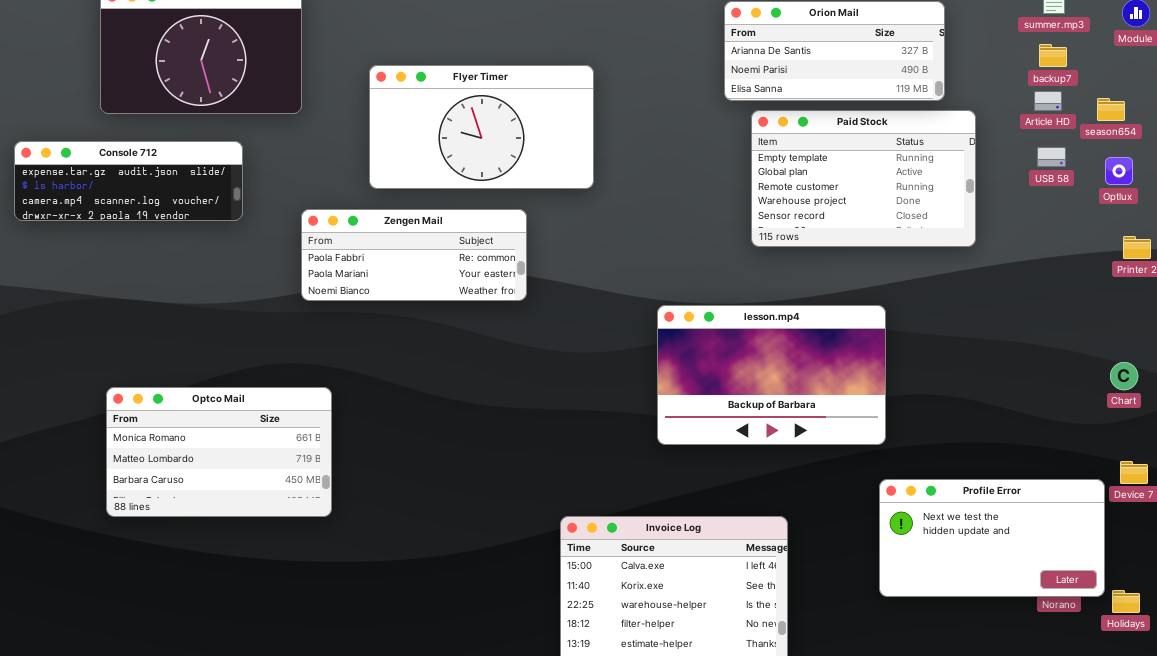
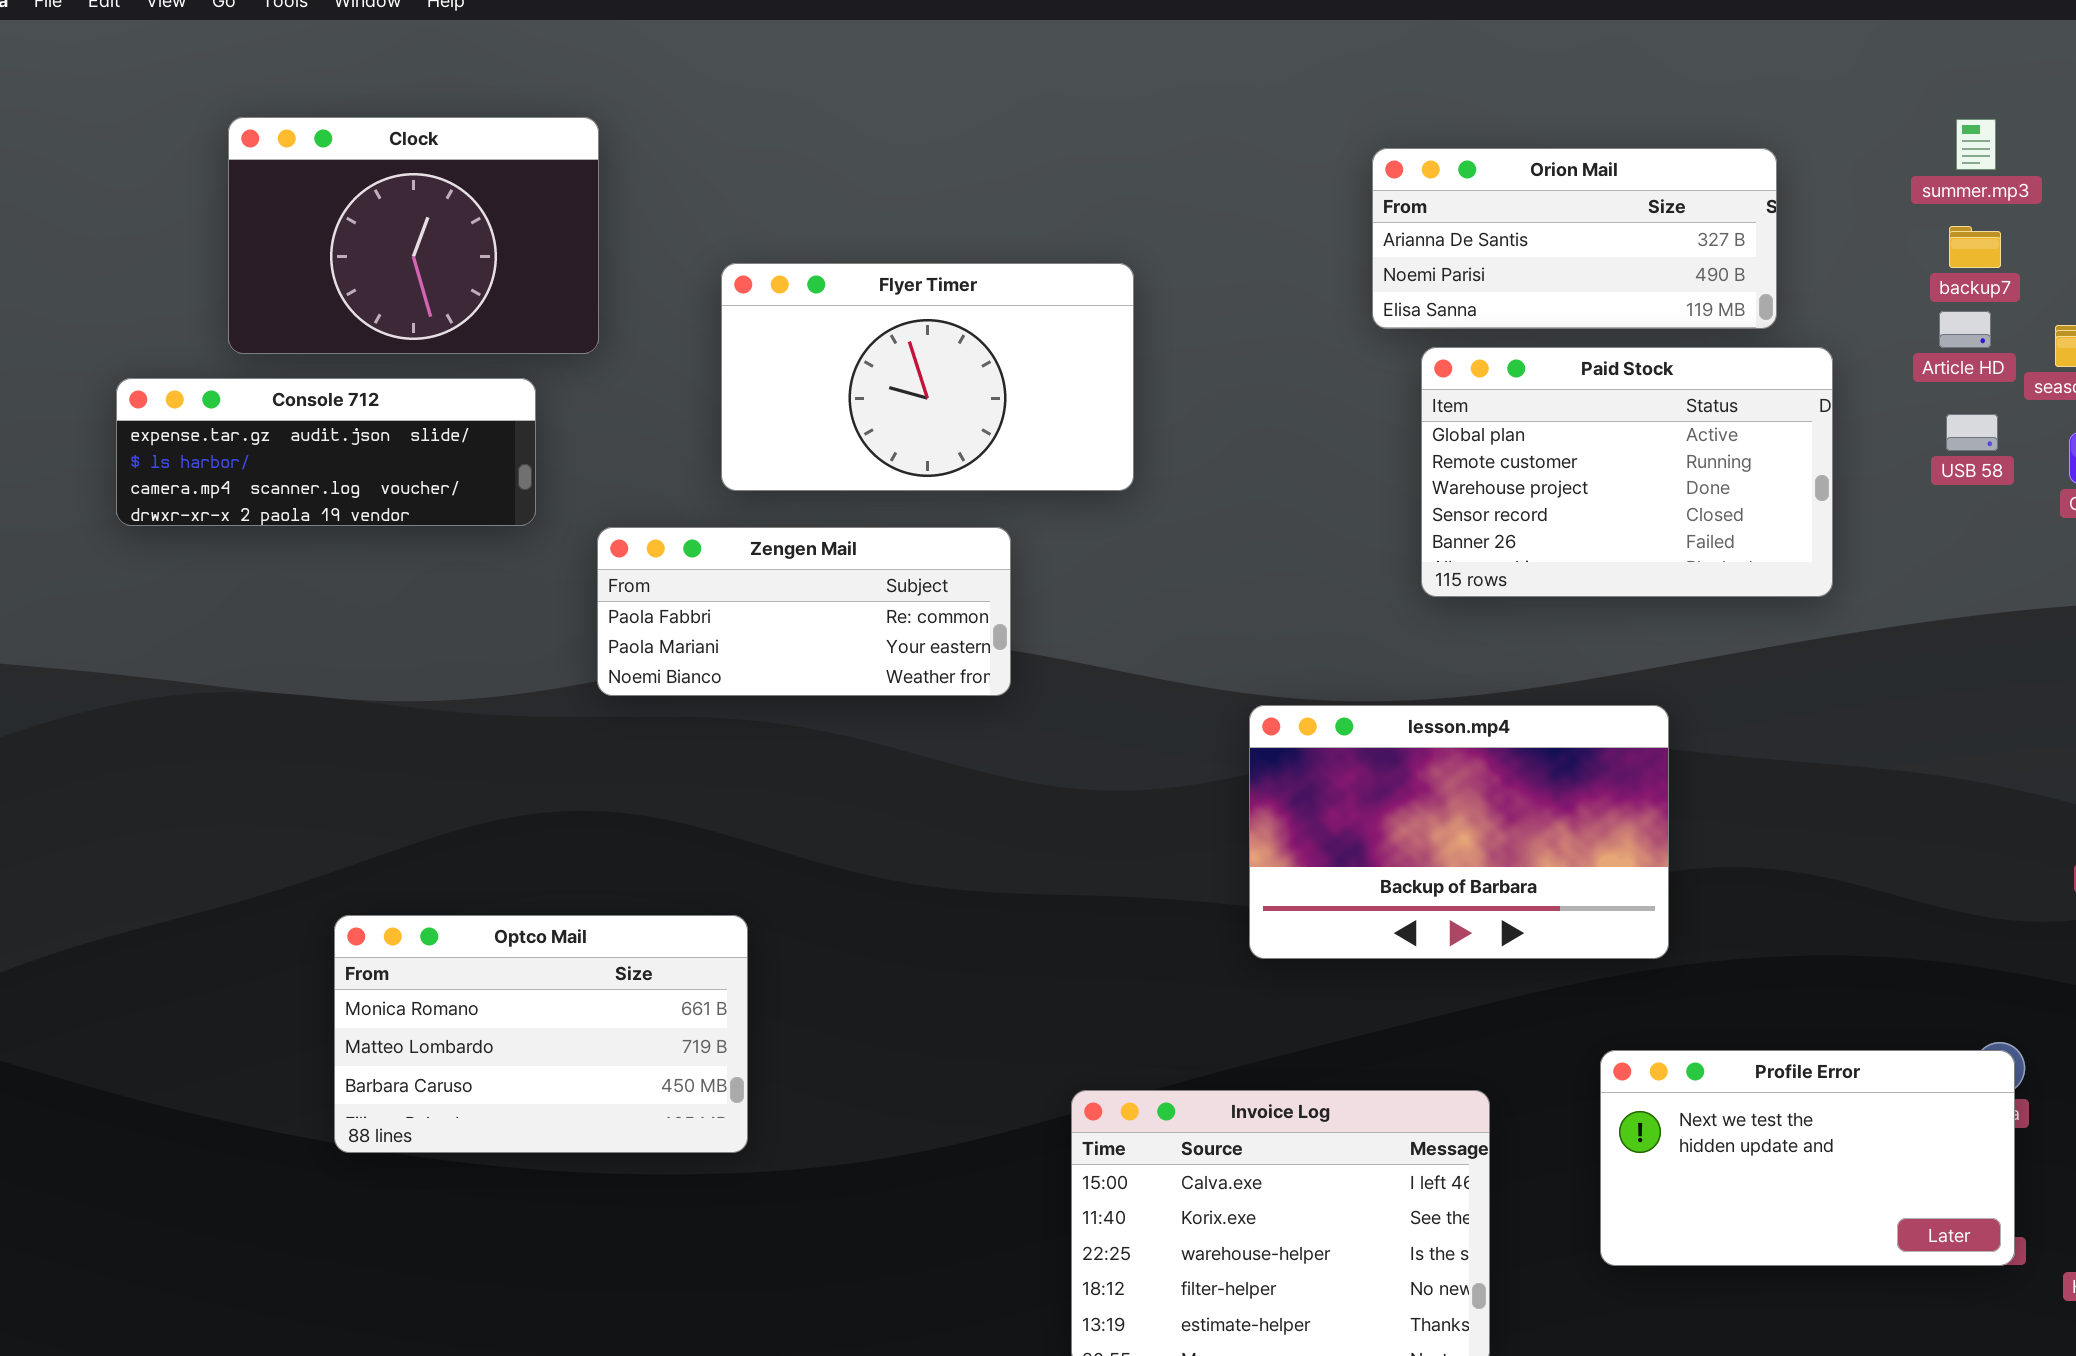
Paid Stock: [751,110,976,247] -> [1421,347,1833,597], scrolled down 1 row
Console 712: [14,141,243,221] -> [116,378,536,526], moved
Optco Mail: [106,387,332,517] -> [334,915,748,1153], moved
Profile Error: [879,479,1105,597] -> [1600,1050,2015,1266], moved

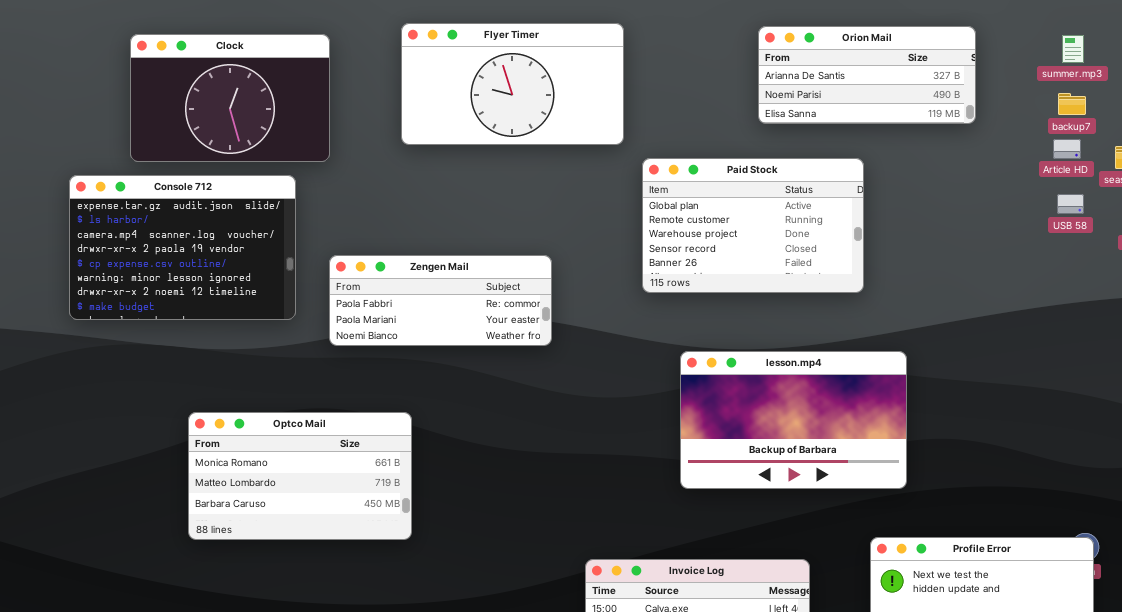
Orion Mail: [1372,148,1777,329] -> [758,26,976,124], moved
Flyer Timer: [721,263,1134,491] -> [401,23,624,145], moved
Paid Stock: [1421,347,1833,597] -> [642,158,864,293], moved
Console 712: [116,378,536,526] -> [69,175,296,320], resized
Optco Mail: [334,915,748,1153] -> [188,412,412,540], moved

